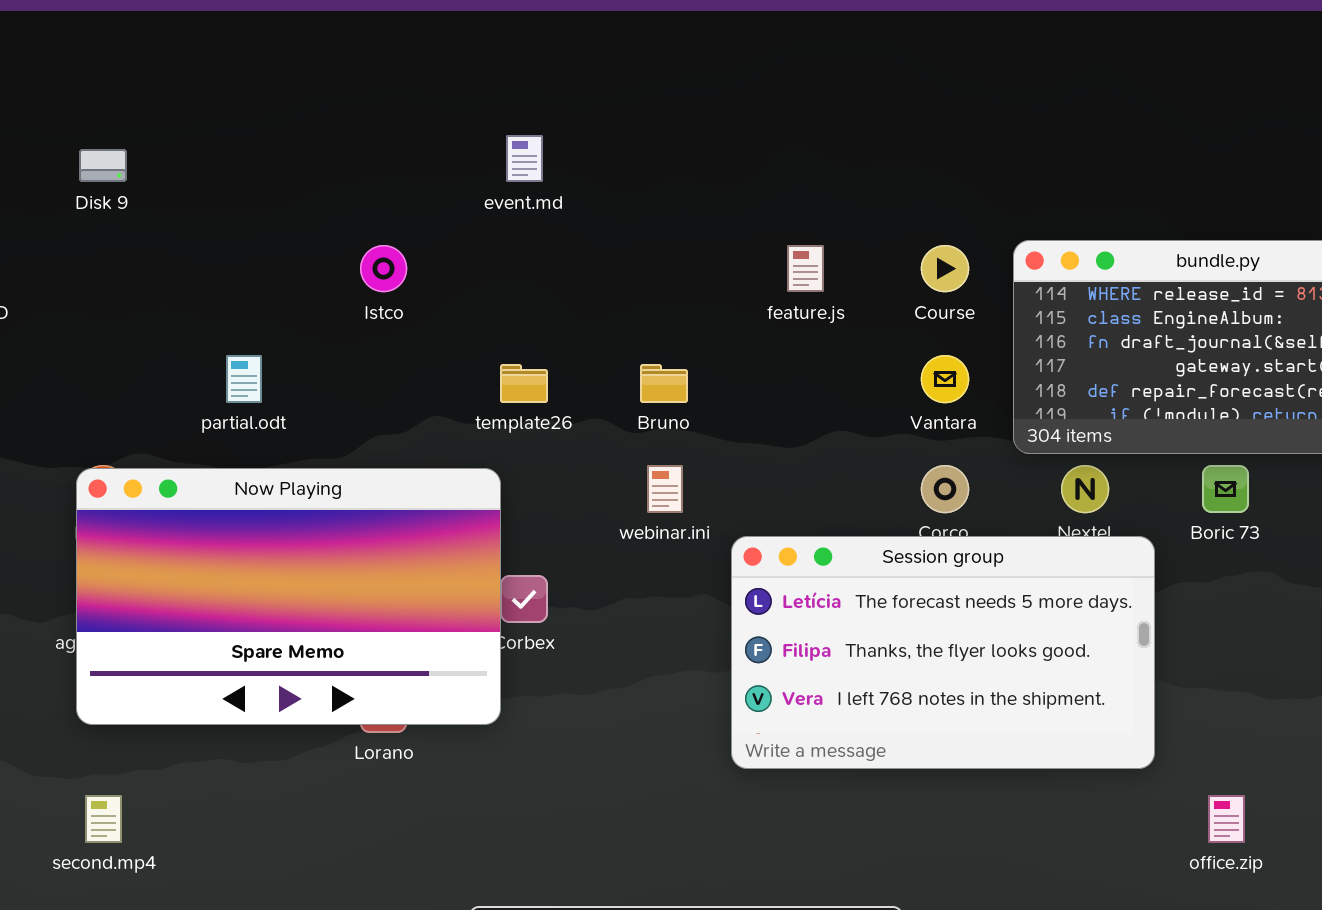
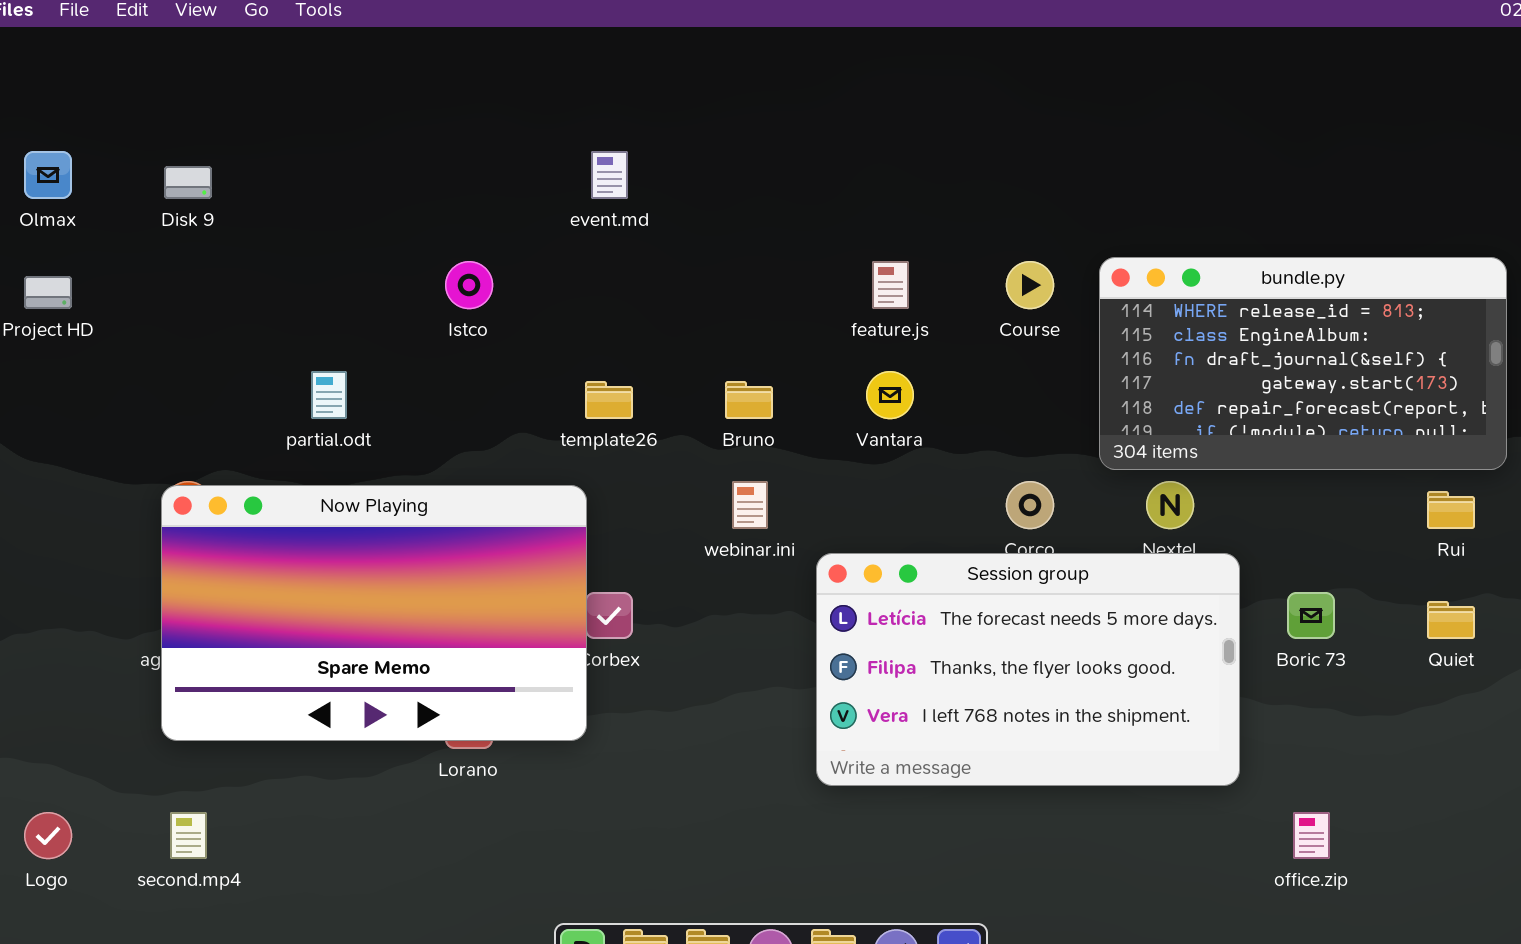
Vantara: [921,355,969,403] -> [866,371,914,419], moved
Boric 73: [1202,465,1249,513] -> [1287,592,1335,639], moved

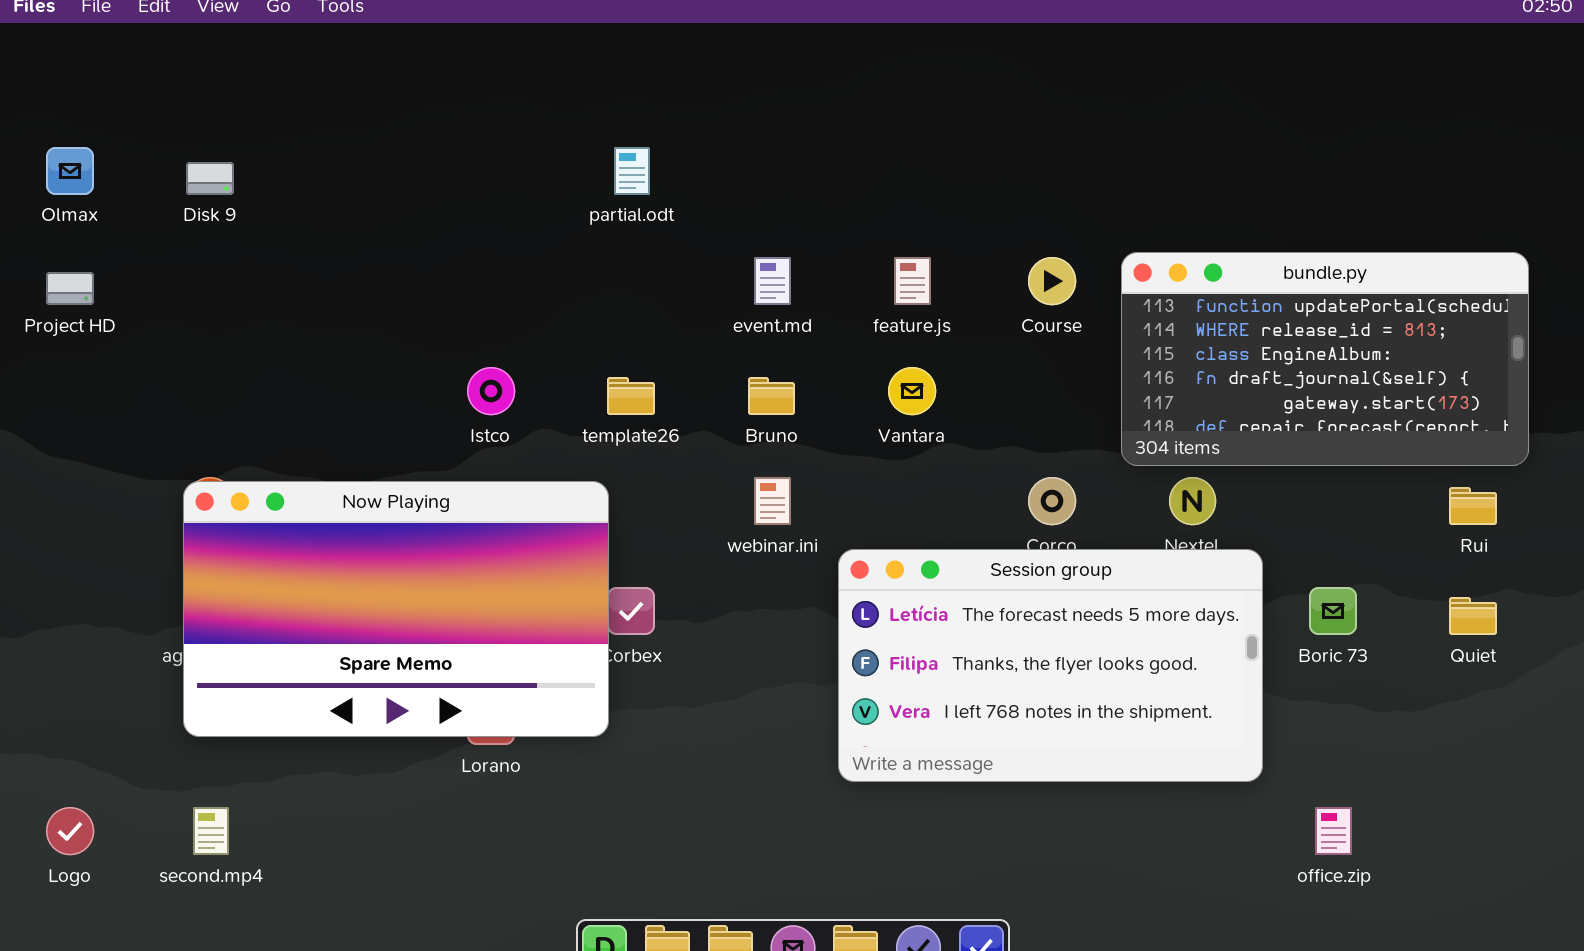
event.md: [591,151,628,199] -> [754,257,791,305], moved
bundle.py: [1099,257,1507,470] -> [1121,252,1529,466], scrolled up 1 row
Istco: [445,261,493,309] -> [467,367,515,415], moved
partial.odt: [311,371,347,419] -> [614,147,650,195], moved

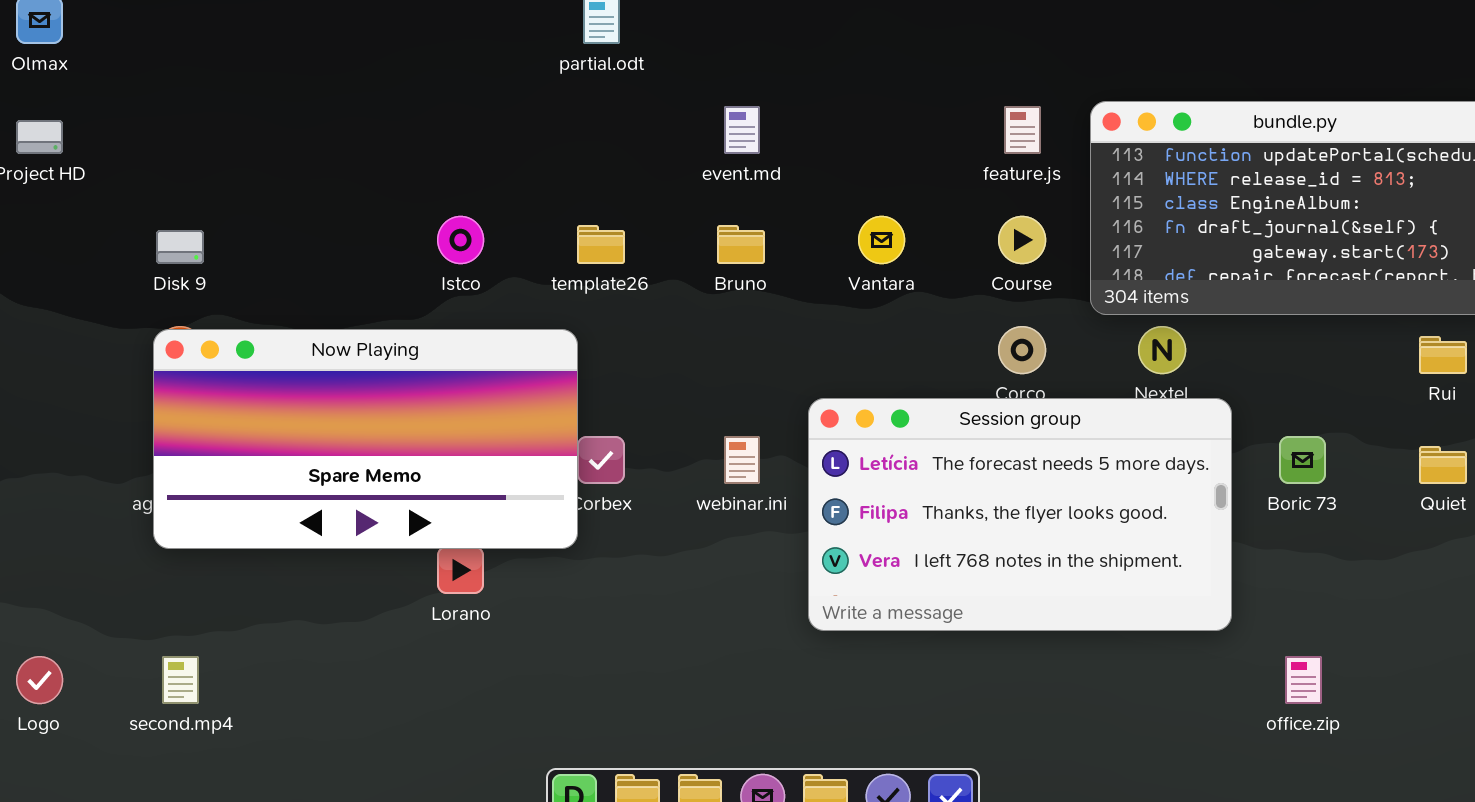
Disk 9: [186,162,234,195] -> [156,230,204,264], moved
feature.js: [894,257,931,305] -> [1004,106,1041,154], moved
Course: [1028,257,1076,305] -> [998,216,1046,264], moved
webinar.ini: [754,477,791,525] -> [724,436,760,484], moved
Now Playing: [183,481,609,737] -> [153,329,578,549], resized

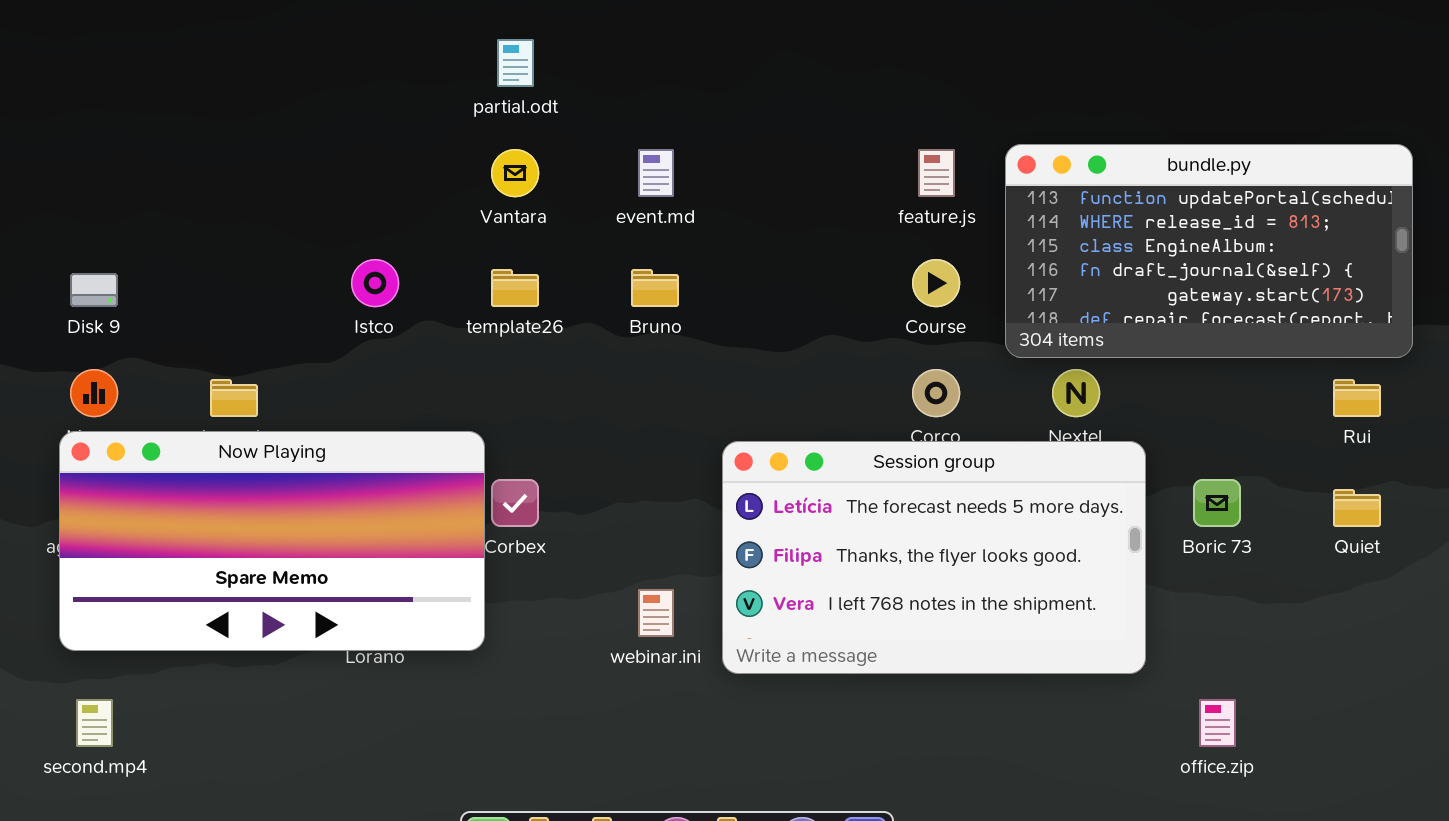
Vantara: [858,216,905,264] -> [491,149,539,197], moved
Now Playing: [153,329,578,549] -> [59,431,485,651], moved
webinar.ini: [724,436,760,484] -> [638,589,674,637], moved

